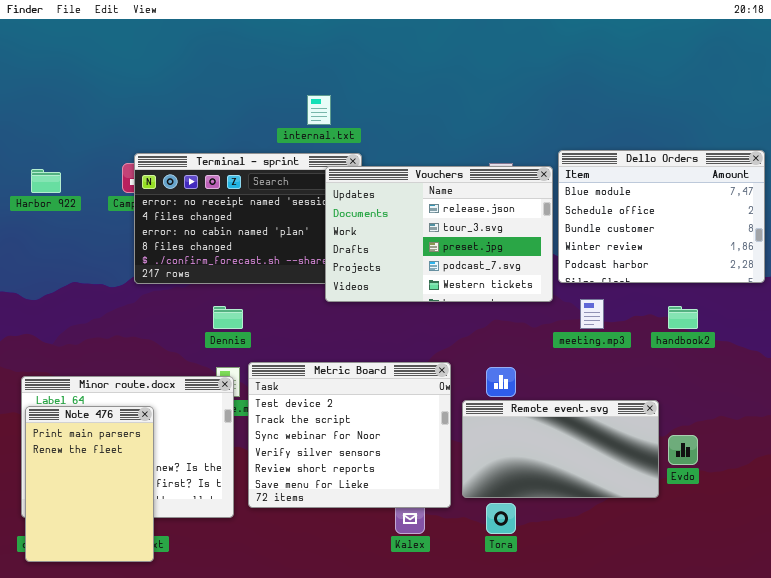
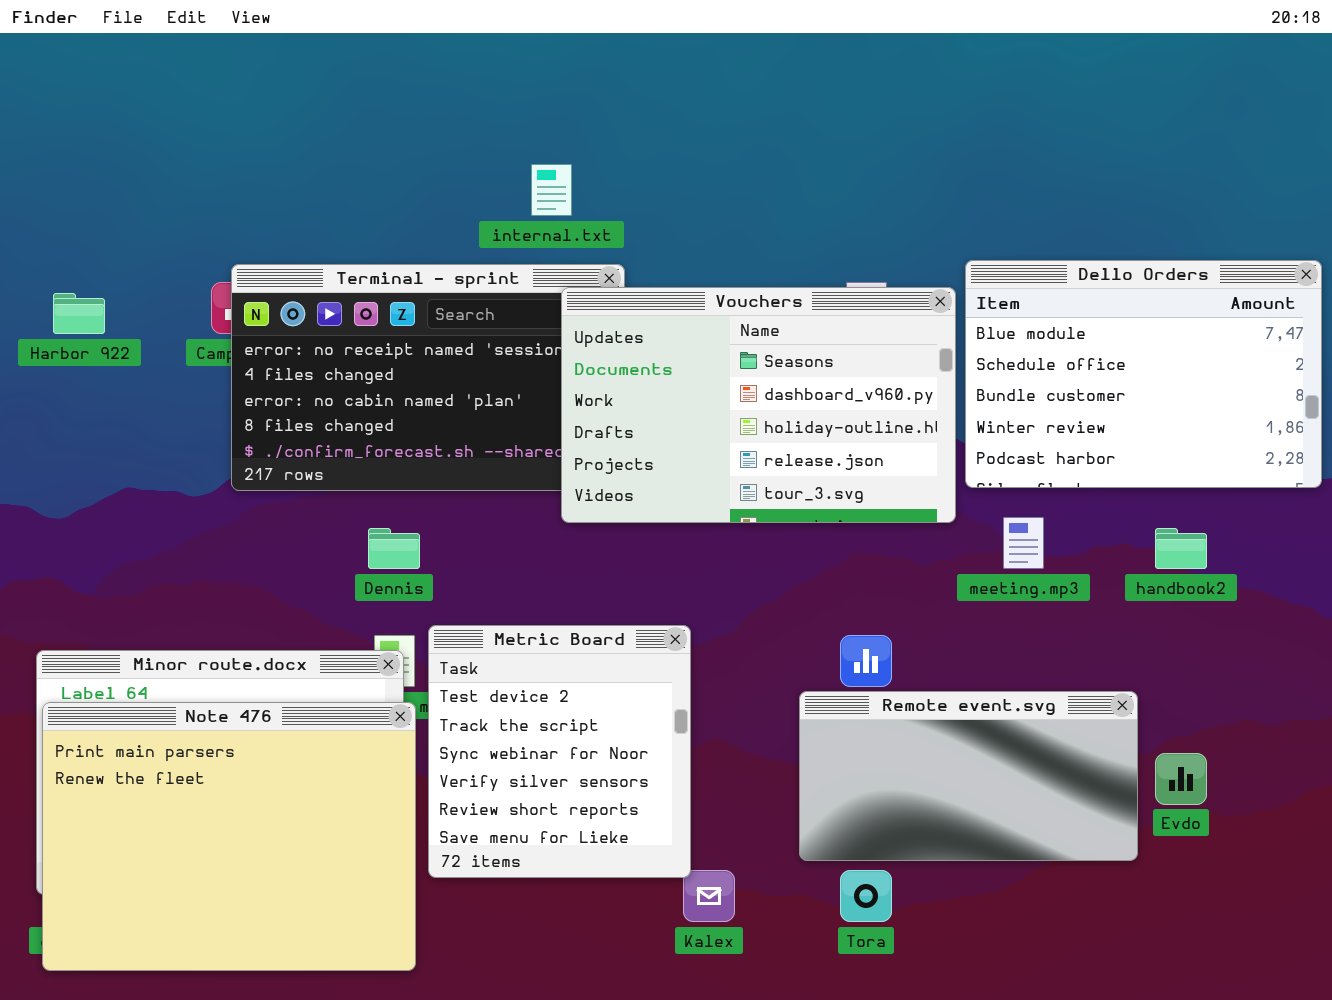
Vouchers: [325,166,553,302] -> [561,287,956,523], scrolled up 3 rows
Metric Board: [248,362,451,508] -> [428,625,691,878], resized
Note 476: [25,406,154,562] -> [42,702,416,971], resized

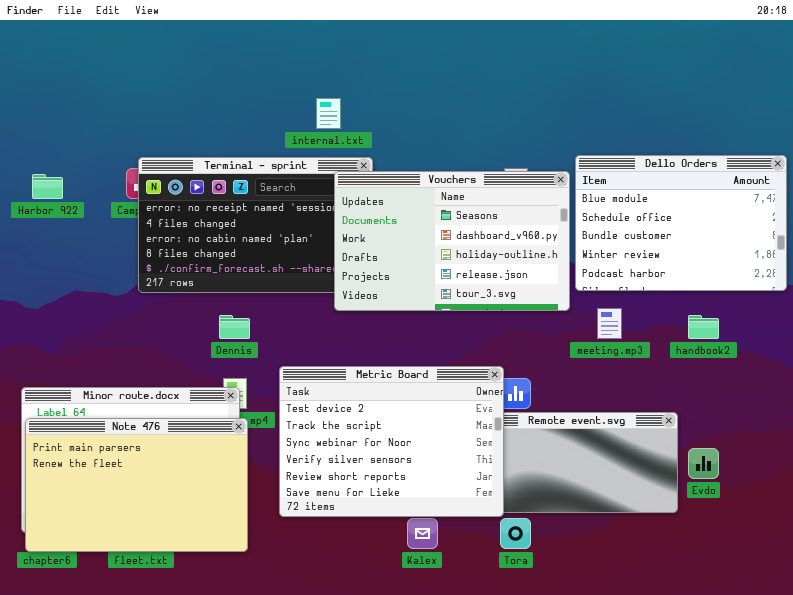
Metric Board: [428,625,691,878] -> [279,366,504,517], moved, resized
Note 476: [42,702,416,971] -> [25,418,248,552], resized

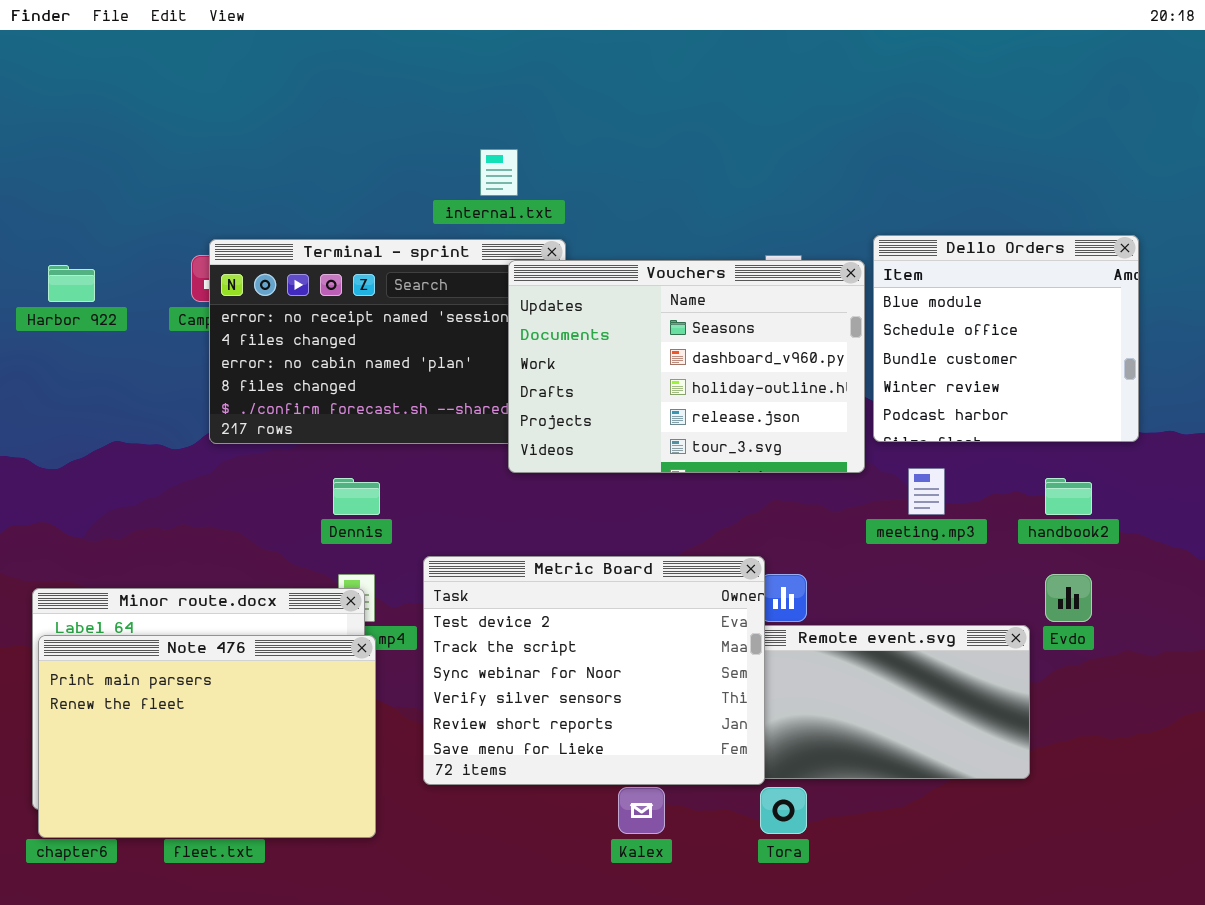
Dello Orders: [575,155,787,291] -> [873,235,1139,442], resized
Evdo: [688,448,719,479] -> [1045,574,1092,622], moved

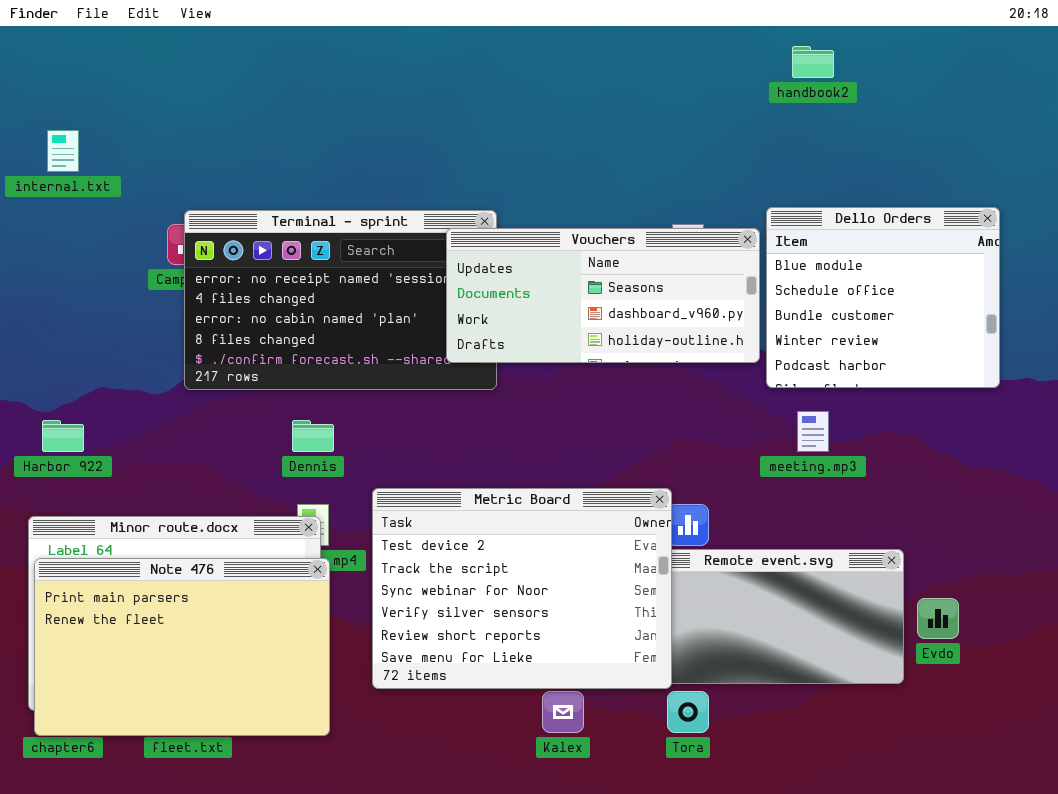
internal.txt: [480,149,518,196] -> [47,130,79,172], moved
Vouchers: [508,260,865,473] -> [446,228,760,363], resized
Harbor 922: [48,265,95,302] -> [42,420,84,452], moved
handbook2: [1045,478,1092,515] -> [792,46,834,78], moved
Evdo: [1045,574,1092,622] -> [917,598,959,639], moved

